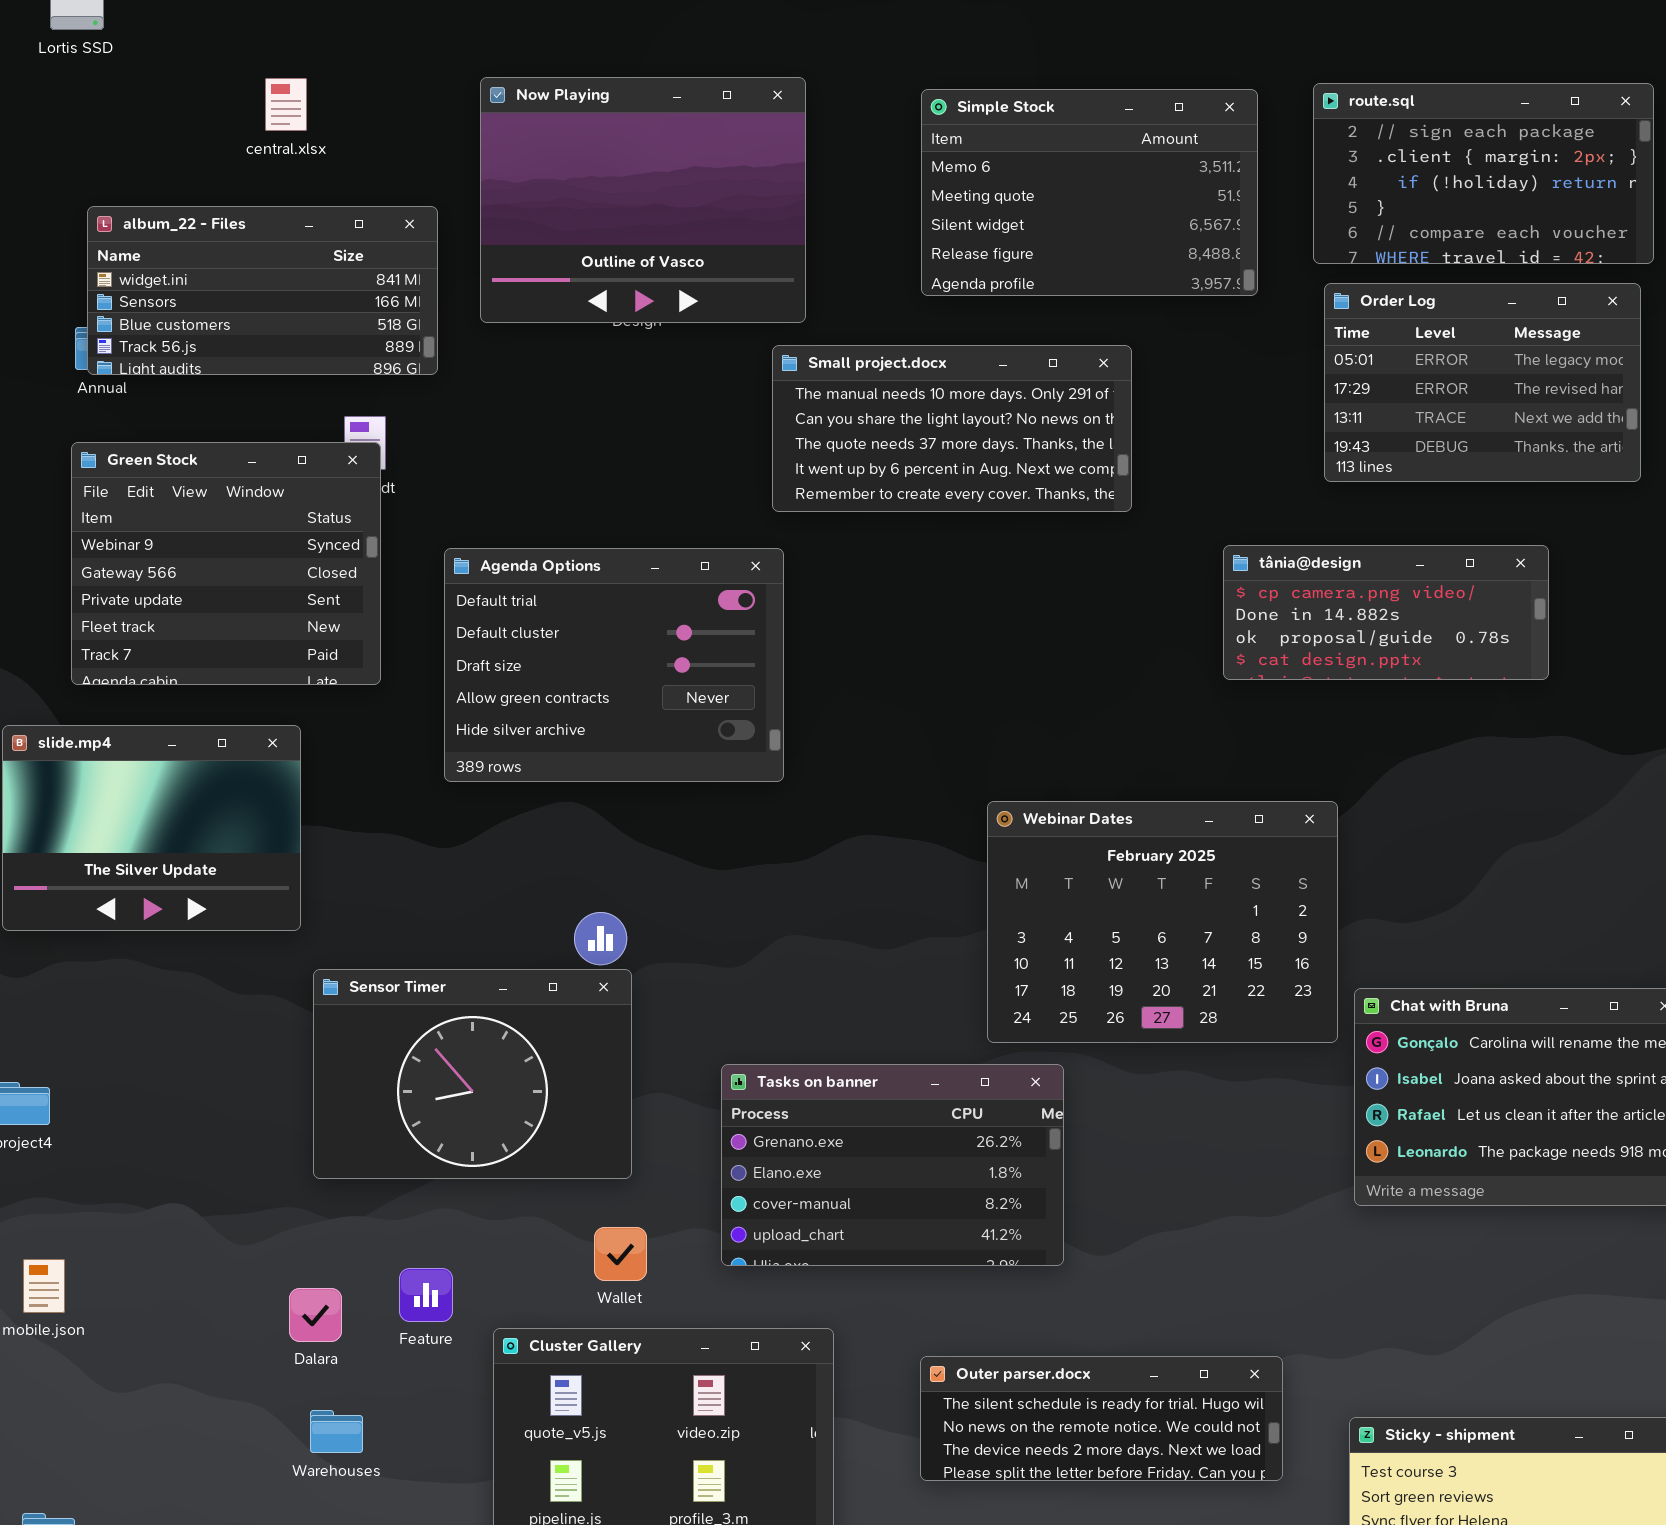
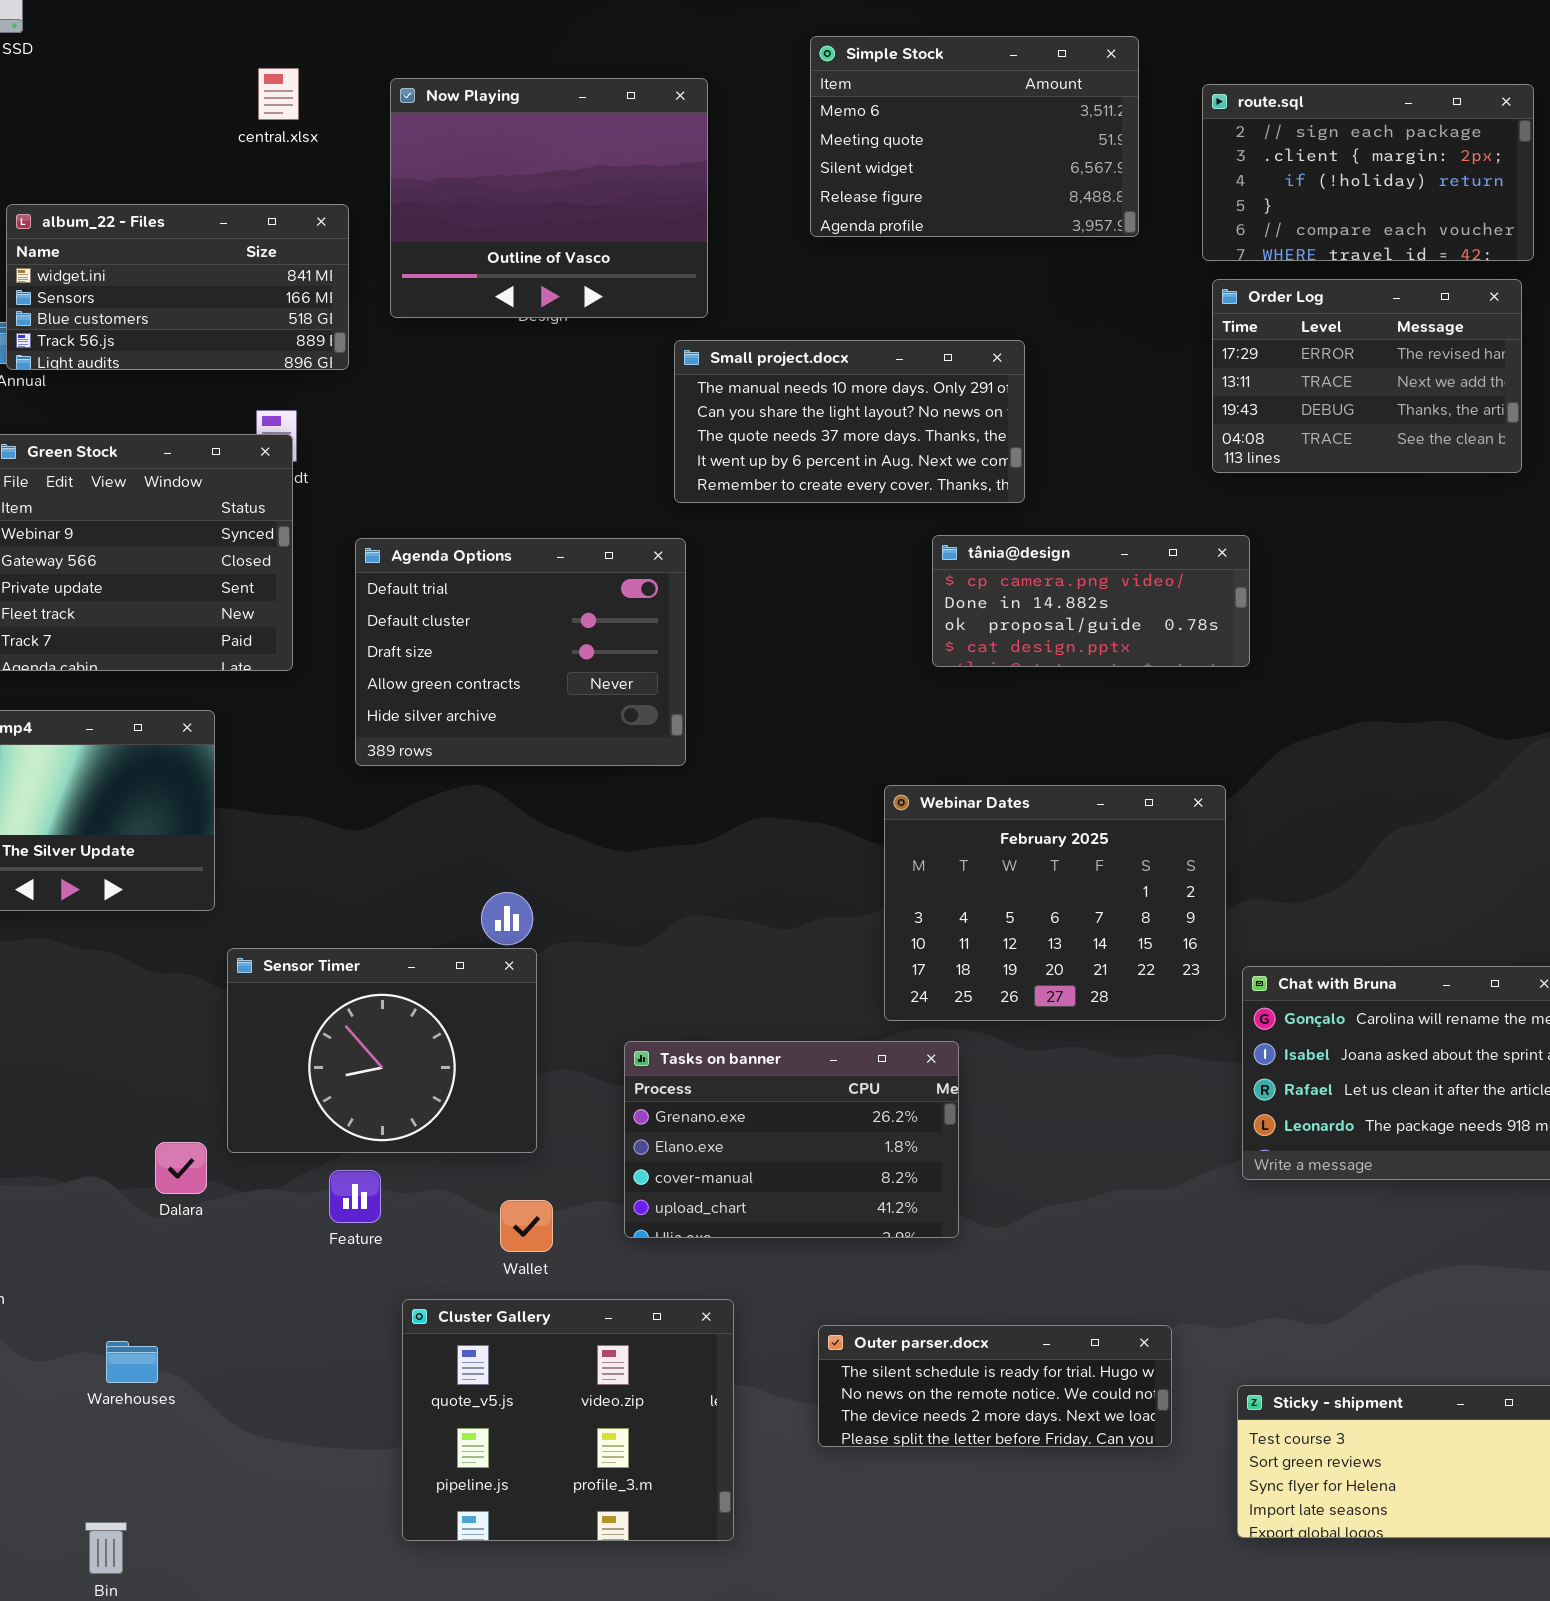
central.xlsx: [265,78,307,131] -> [258,68,299,120], moved
Simple Stock: [921,89,1258,296] -> [810,36,1139,237], moved
Order Log: [1324,283,1641,482] -> [1212,279,1522,473], scrolled down 1 row
tânia@design: [1223,545,1549,680] -> [932,535,1250,667], moved
Feature: [399,1268,453,1322] -> [329,1170,381,1223], moved
Dalara: [289,1288,342,1342] -> [155,1142,207,1194], moved
Warehouses: [310,1410,363,1453] -> [106,1341,158,1383], moved

